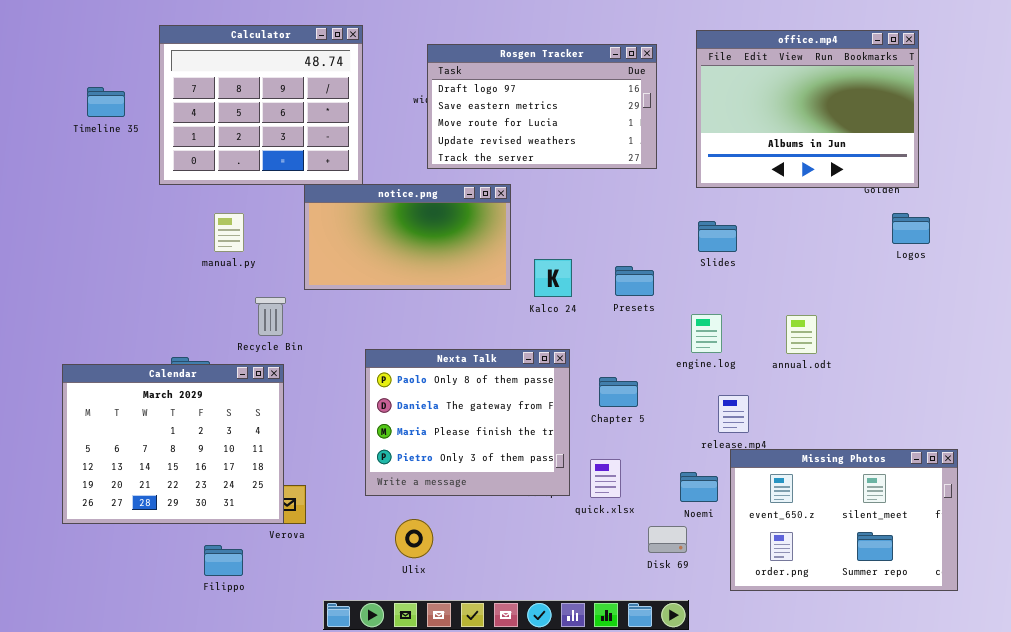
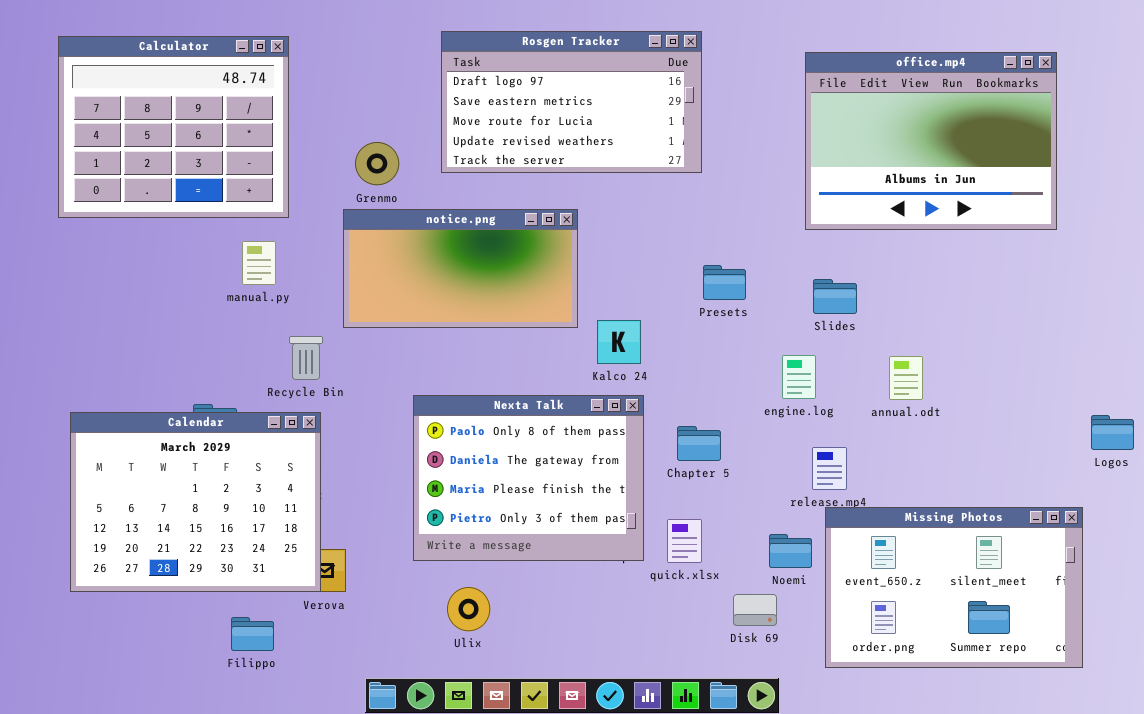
Calculator: [159,25,363,185] -> [58,36,289,218], moved
office.mp4: [696,30,919,188] -> [805,52,1057,230], moved
Rosgen Tracker: [427,44,657,169] -> [441,31,702,173], moved
Logos: [892,213,930,244] -> [1091,415,1134,450], moved
Slides: [698,221,737,252] -> [813,279,857,314], moved
Kalco 24: [534,259,572,297] -> [597,320,641,364], moved
Presets: [615,266,654,296] -> [703,265,746,300], moved

